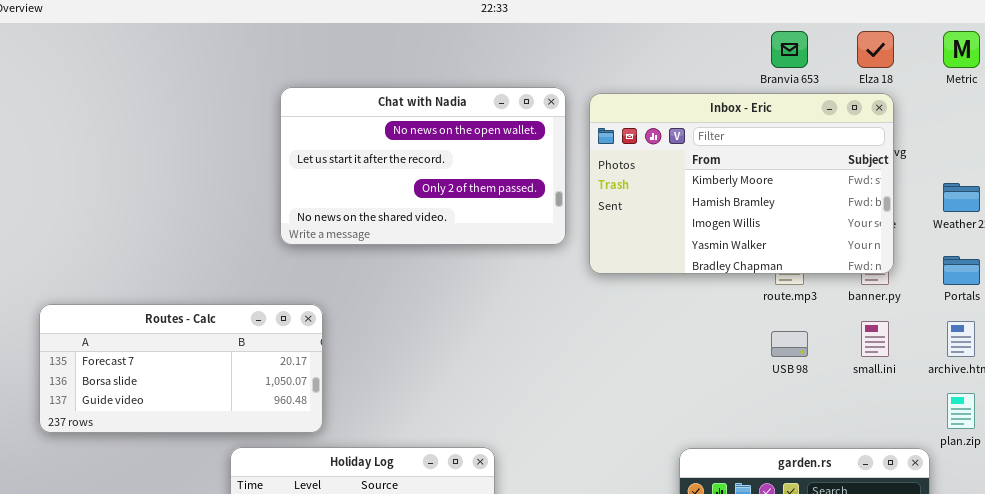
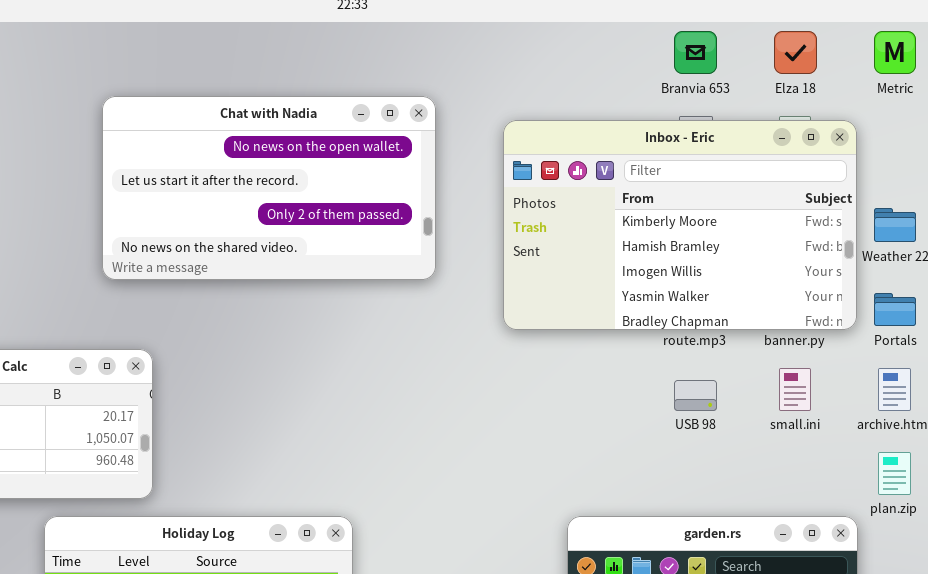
Inbox - Eric: [589,93,894,274] -> [503,120,857,330], moved

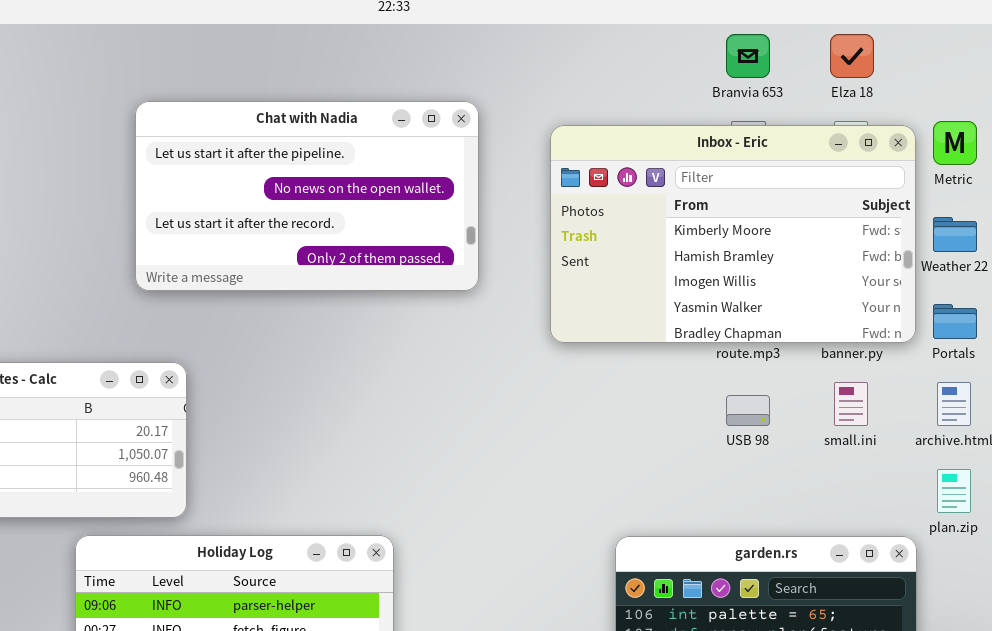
Metric: [874,31,916,74] -> [933,121,977,165], moved
Chat with Nadia: [102,96,436,280] -> [135,101,479,291], scrolled up 1 row

